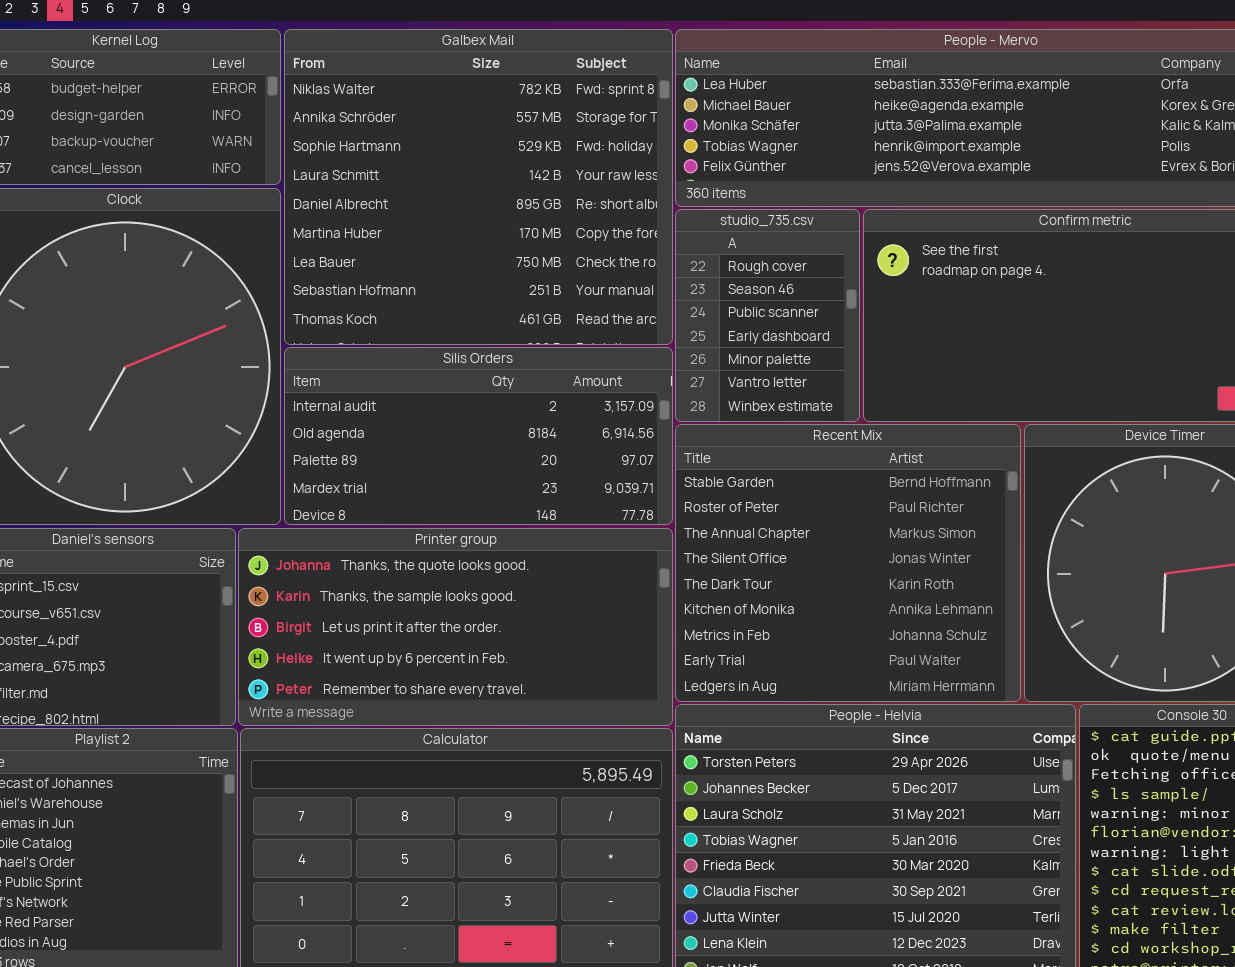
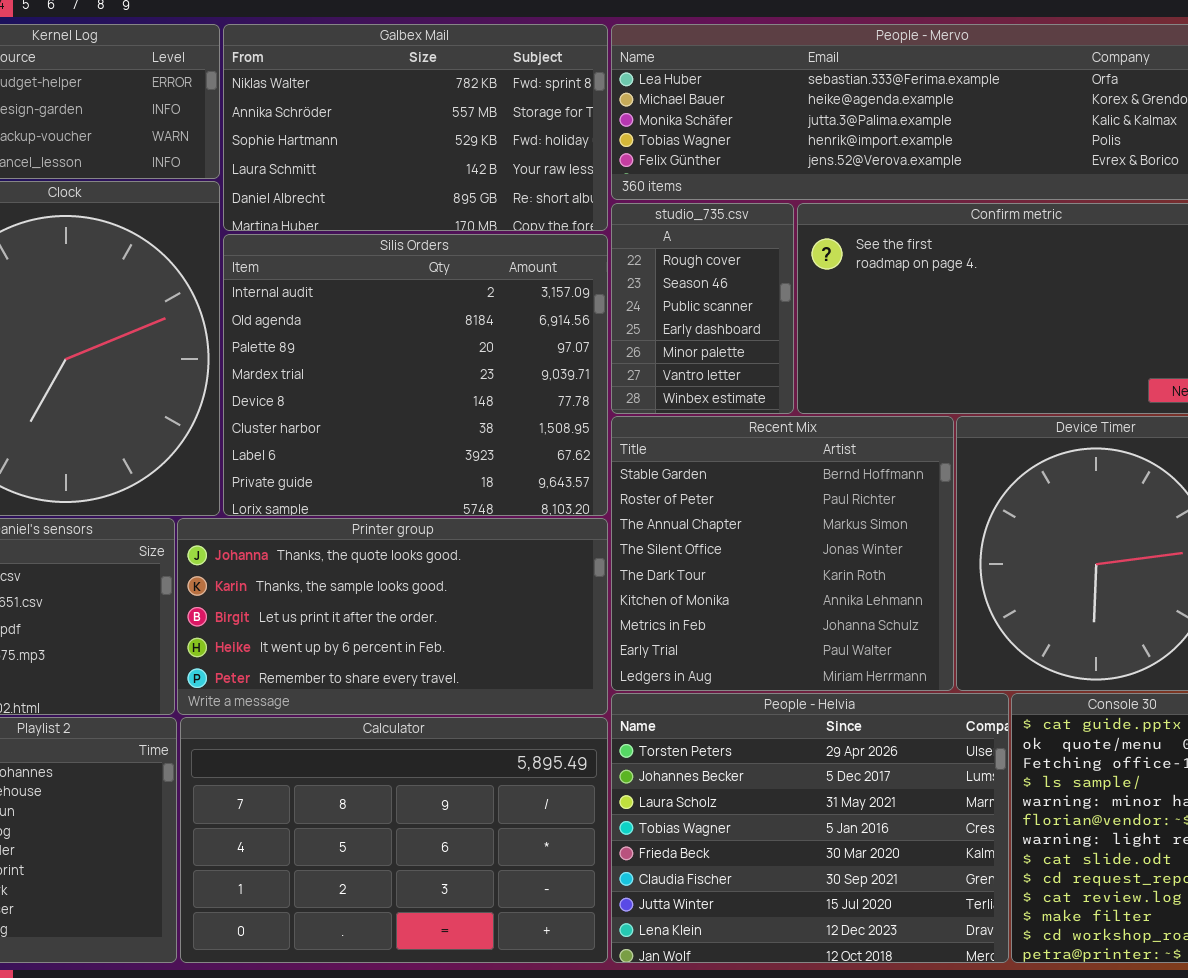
Galbex Mail: [284,29,673,345] -> [223,24,608,231], resized
Silis Orders: [284,347,673,525] -> [223,234,608,516], resized

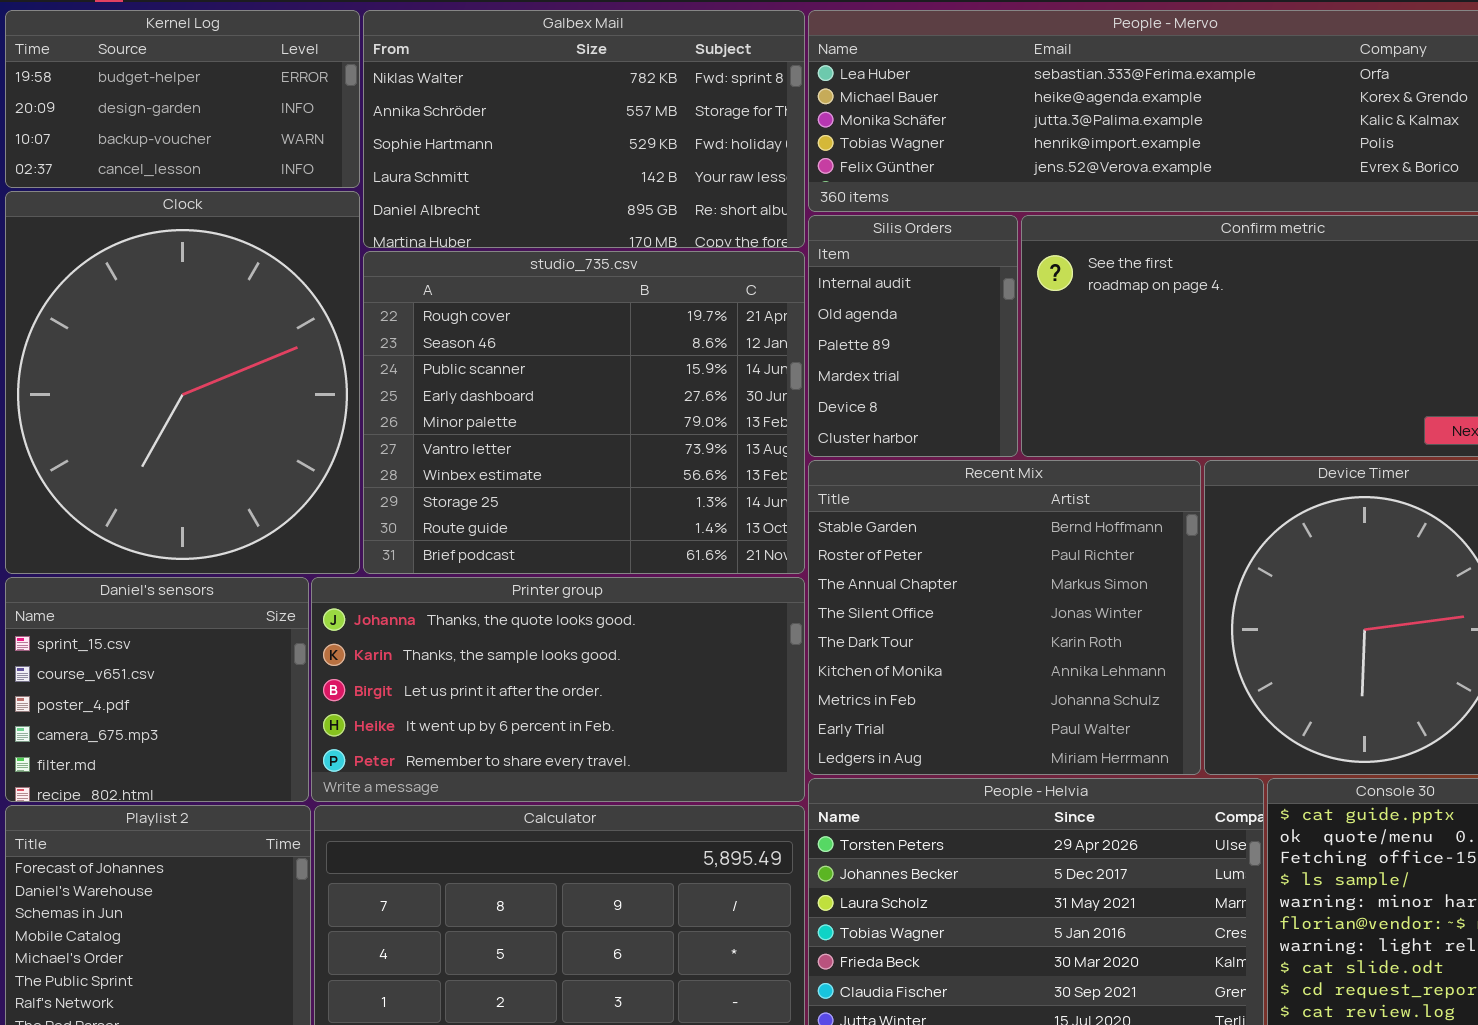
studio_735.csv: [611,203,794,414] -> [363,251,805,574], moved, resized
Silis Orders: [223,234,608,516] -> [808,215,1018,457], moved, resized

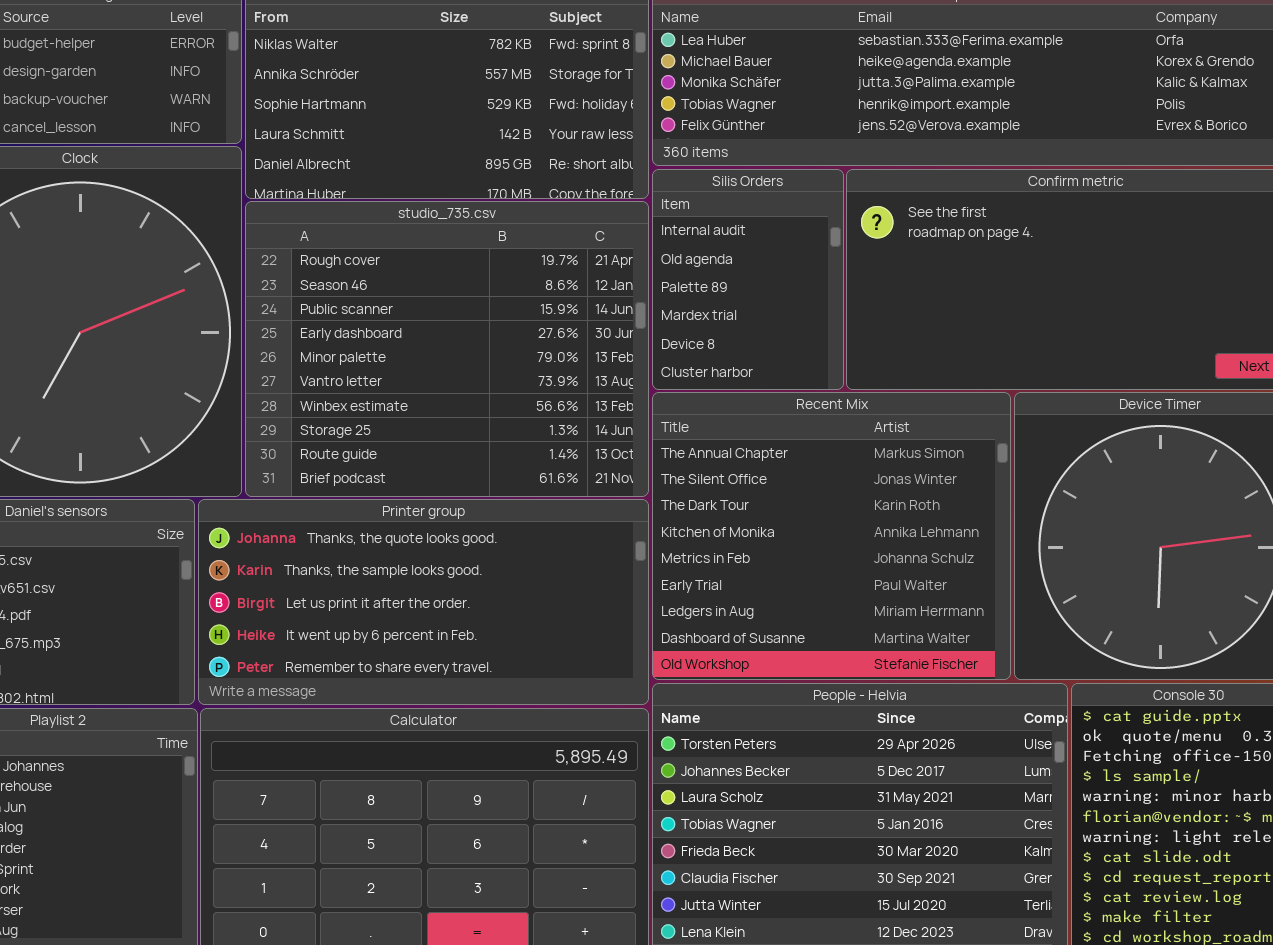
Recent Mix: [808,460,1201,775] -> [652,392,1011,680], scrolled down 2 rows

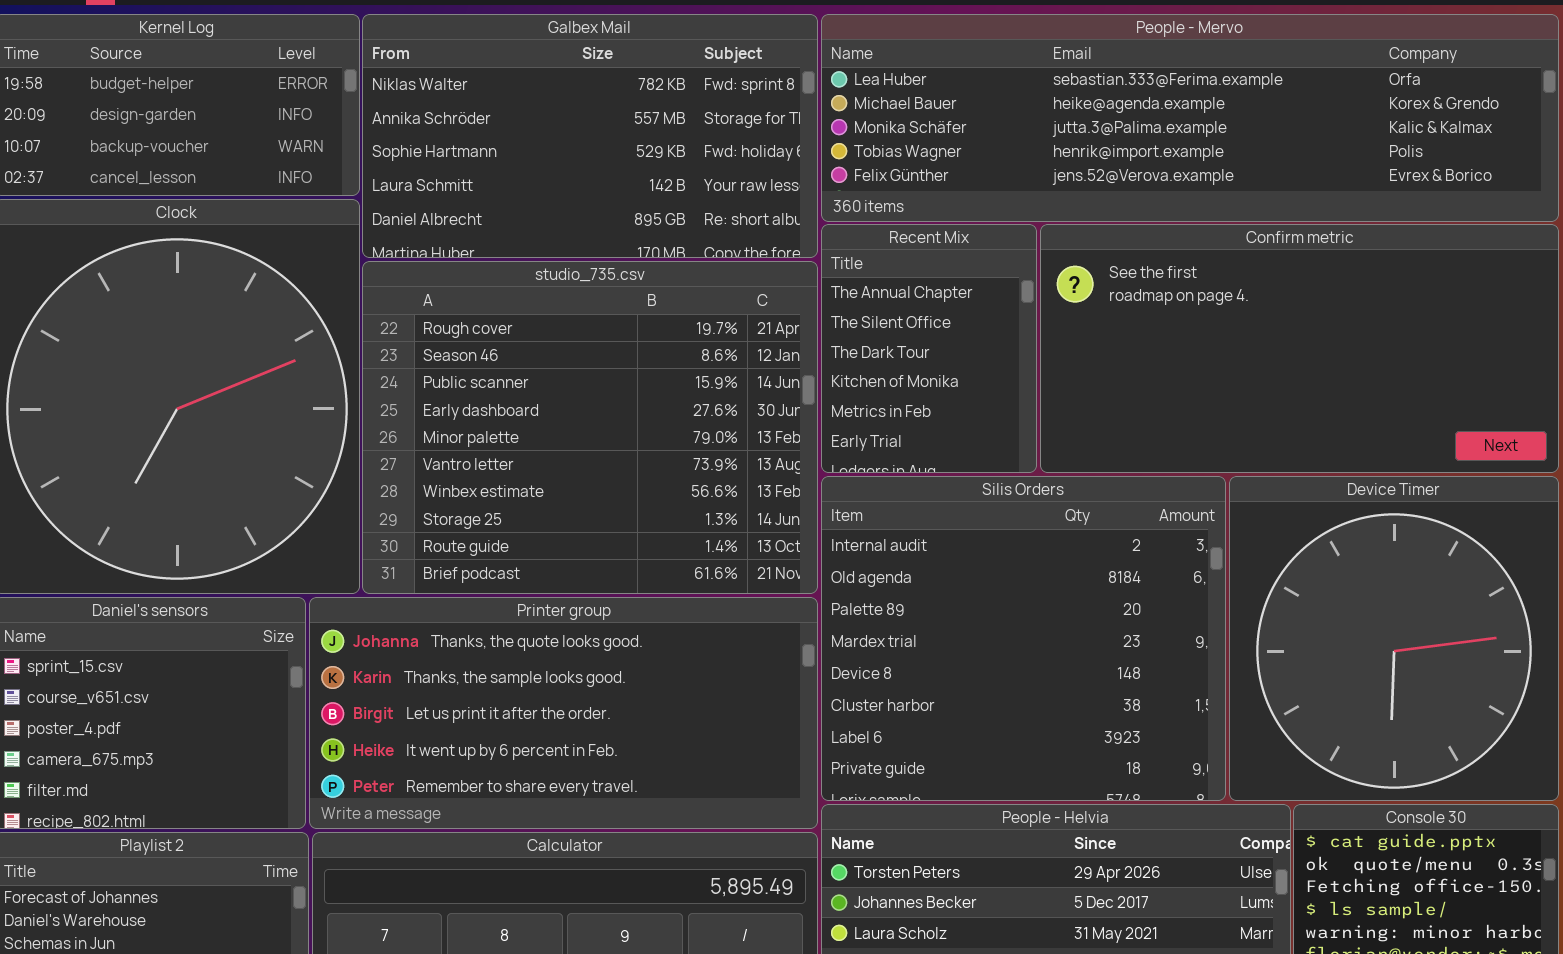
Silis Orders: [652,169,844,390] -> [821,476,1226,801], moved, resized
Recent Mix: [652,392,1011,680] -> [821,224,1037,473], moved, resized

